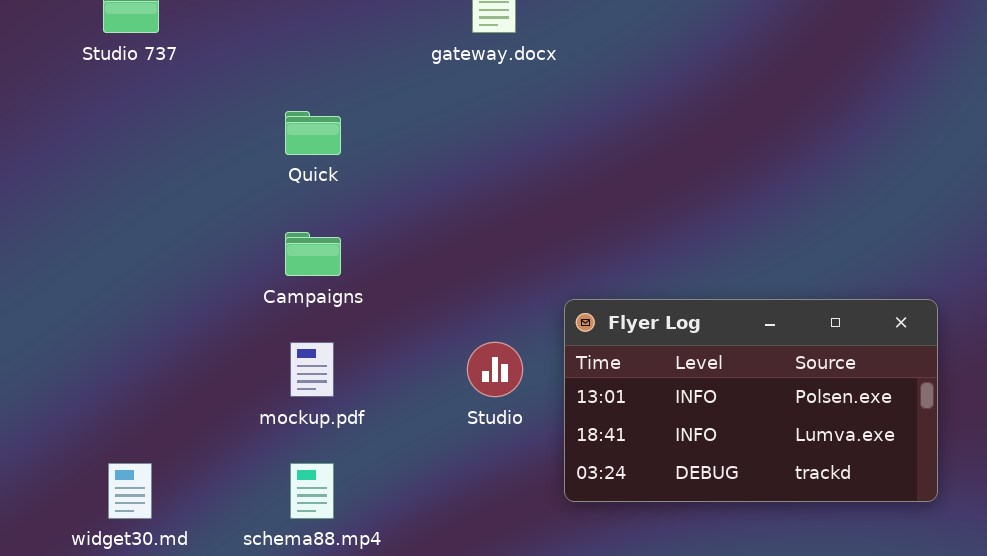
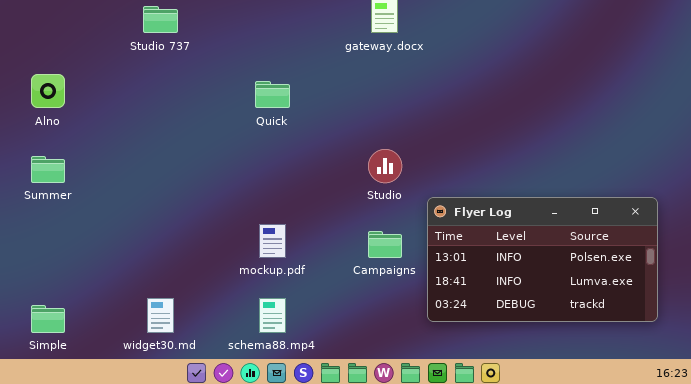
Campaigns: [285,232,341,276] -> [368,231,402,258], moved
Studio: [467,342,523,397] -> [368,149,402,183], moved

